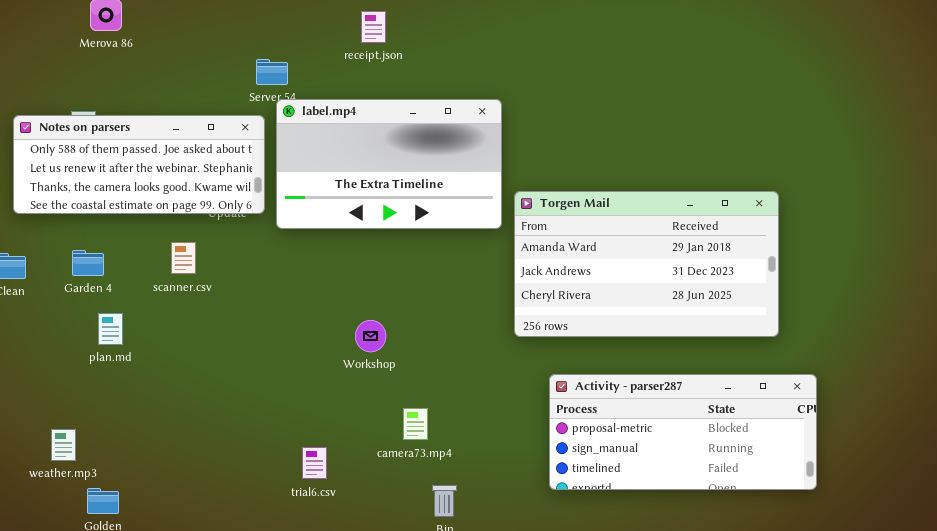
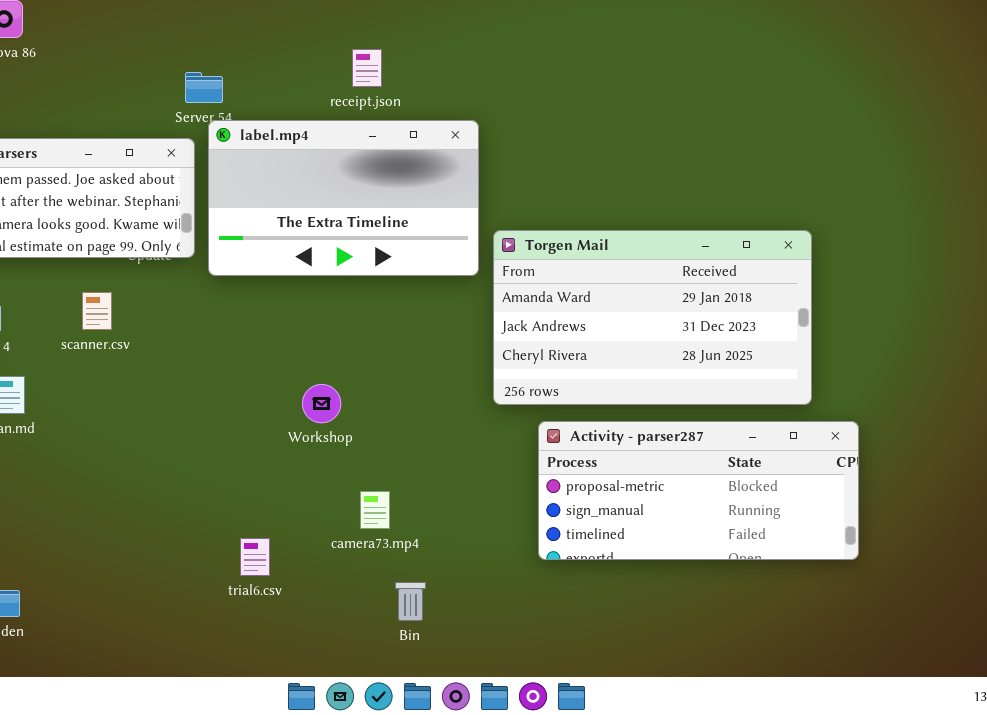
receipt.json: [361,11,386,43] -> [352,49,382,87], moved
Activity - parser287: [549,374,817,490] -> [538,421,859,560], moved

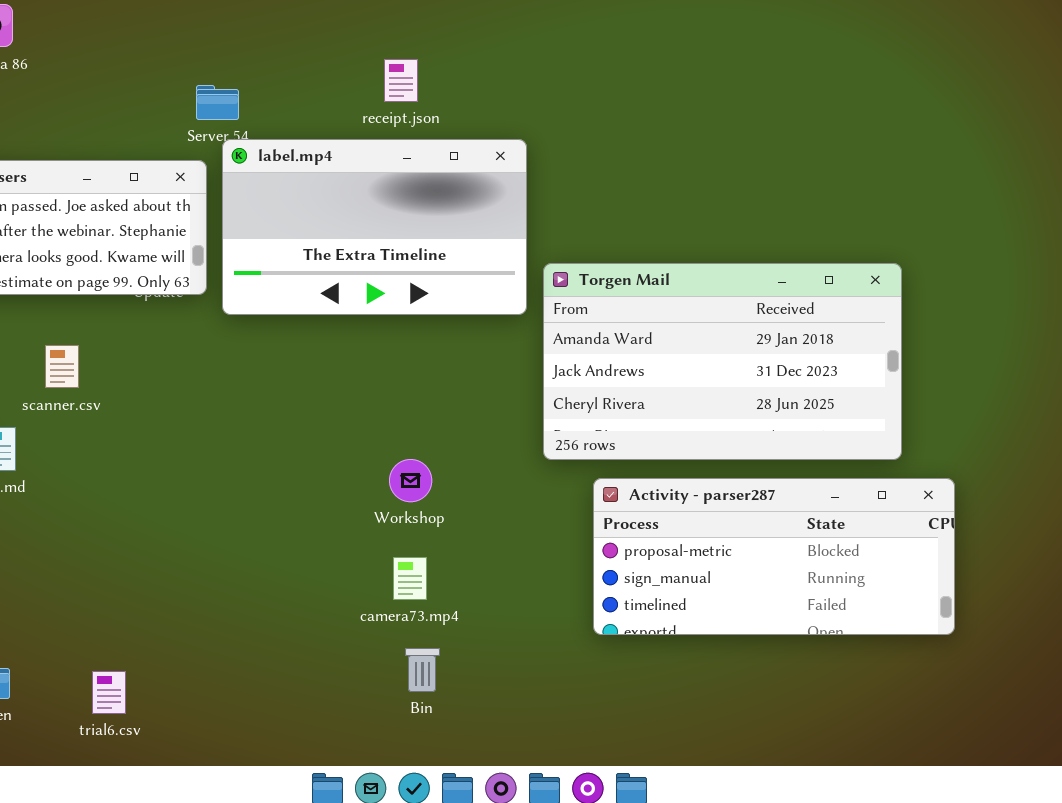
scanner.csv: [82,292,112,330] -> [45,345,79,388], moved
Workshop: [302,384,341,423] -> [389,459,432,502], moved
trial6.csv: [240,538,270,576] -> [92,671,126,714], moved
Bin: [395,582,426,621] -> [405,648,440,692], moved

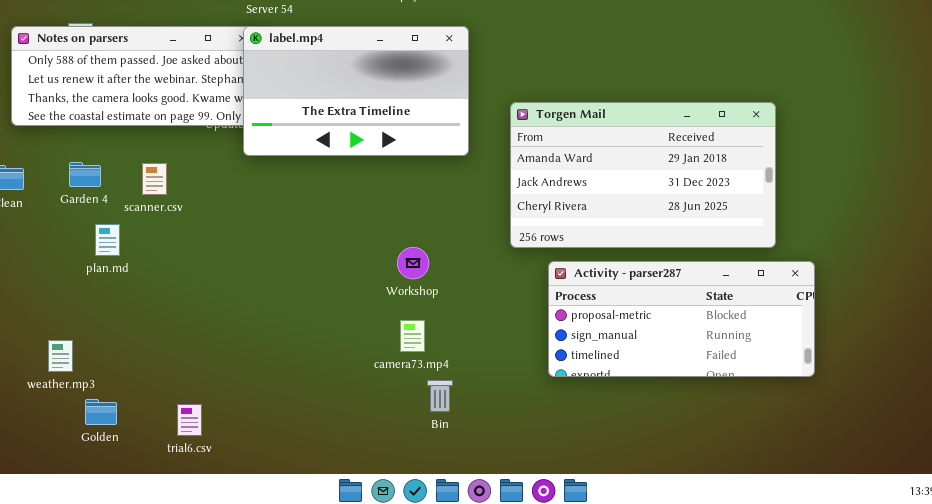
label.mp4: [222,139,527,315] -> [243,26,469,156], moved
Bin: [405,648,440,692] -> [427,380,453,412], moved

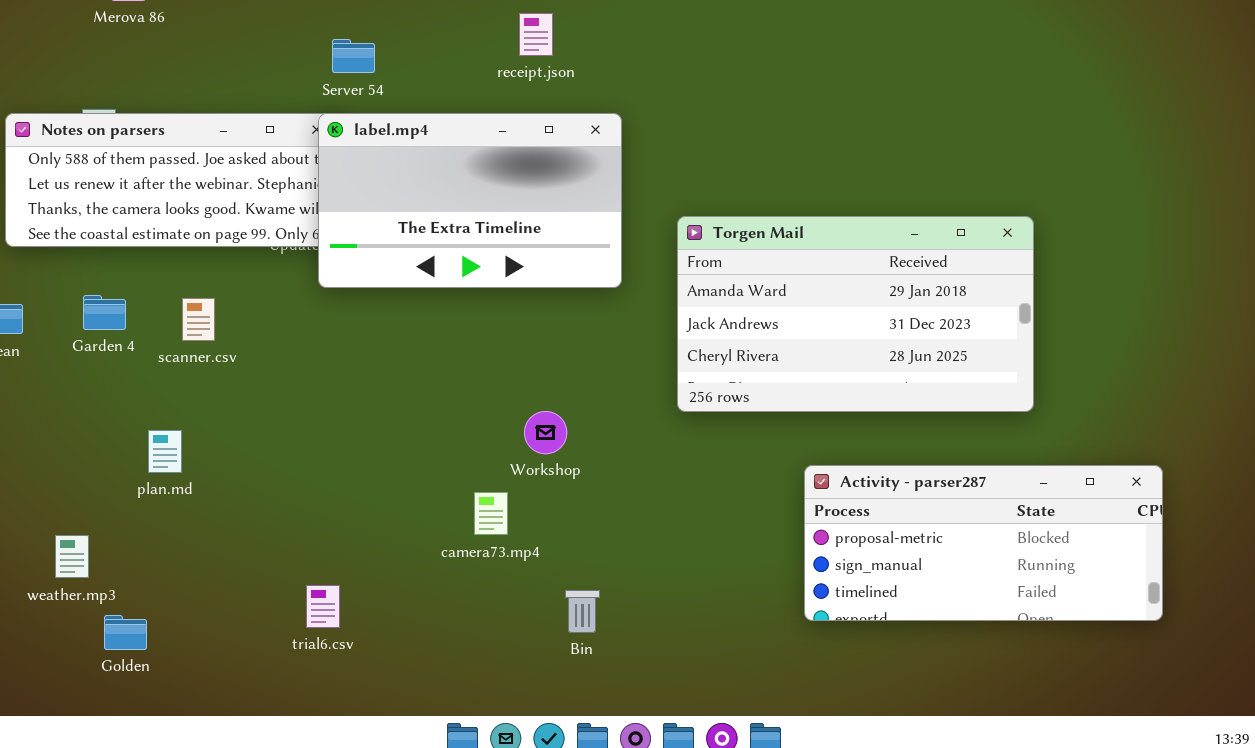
plan.md: [95,224,120,256] -> [148,430,182,473], moved
Activity - parser287: [548,261,815,377] -> [804,465,1163,621], moved
camera73.mp4: [400,320,425,352] -> [474,492,508,535], moved
trial6.csv: [177,404,202,436] -> [306,585,340,628], moved

